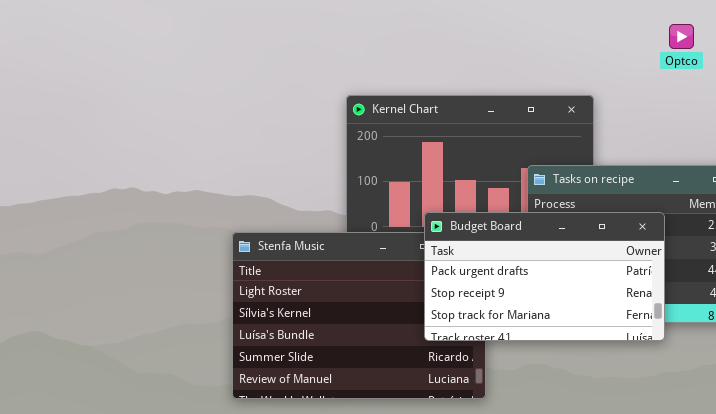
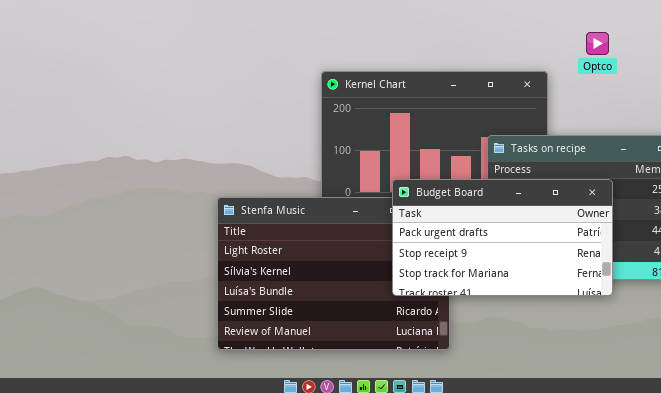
Optco: [669,24,694,49] -> [586,32,609,55], moved

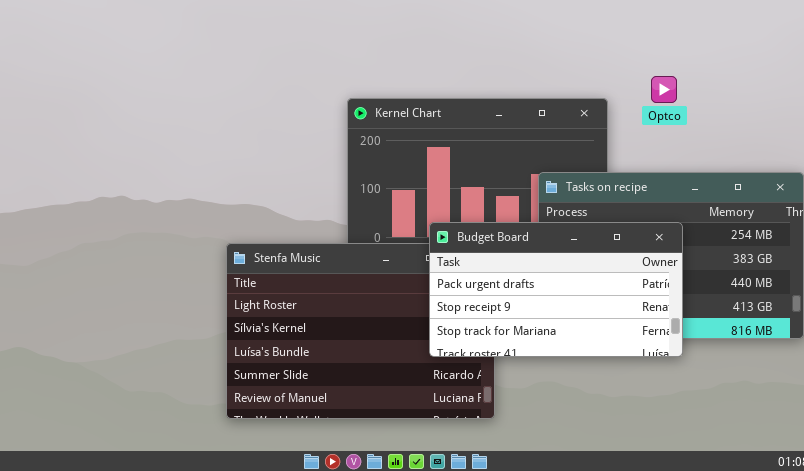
Optco: [586,32,609,55] -> [651,76,677,103], moved

